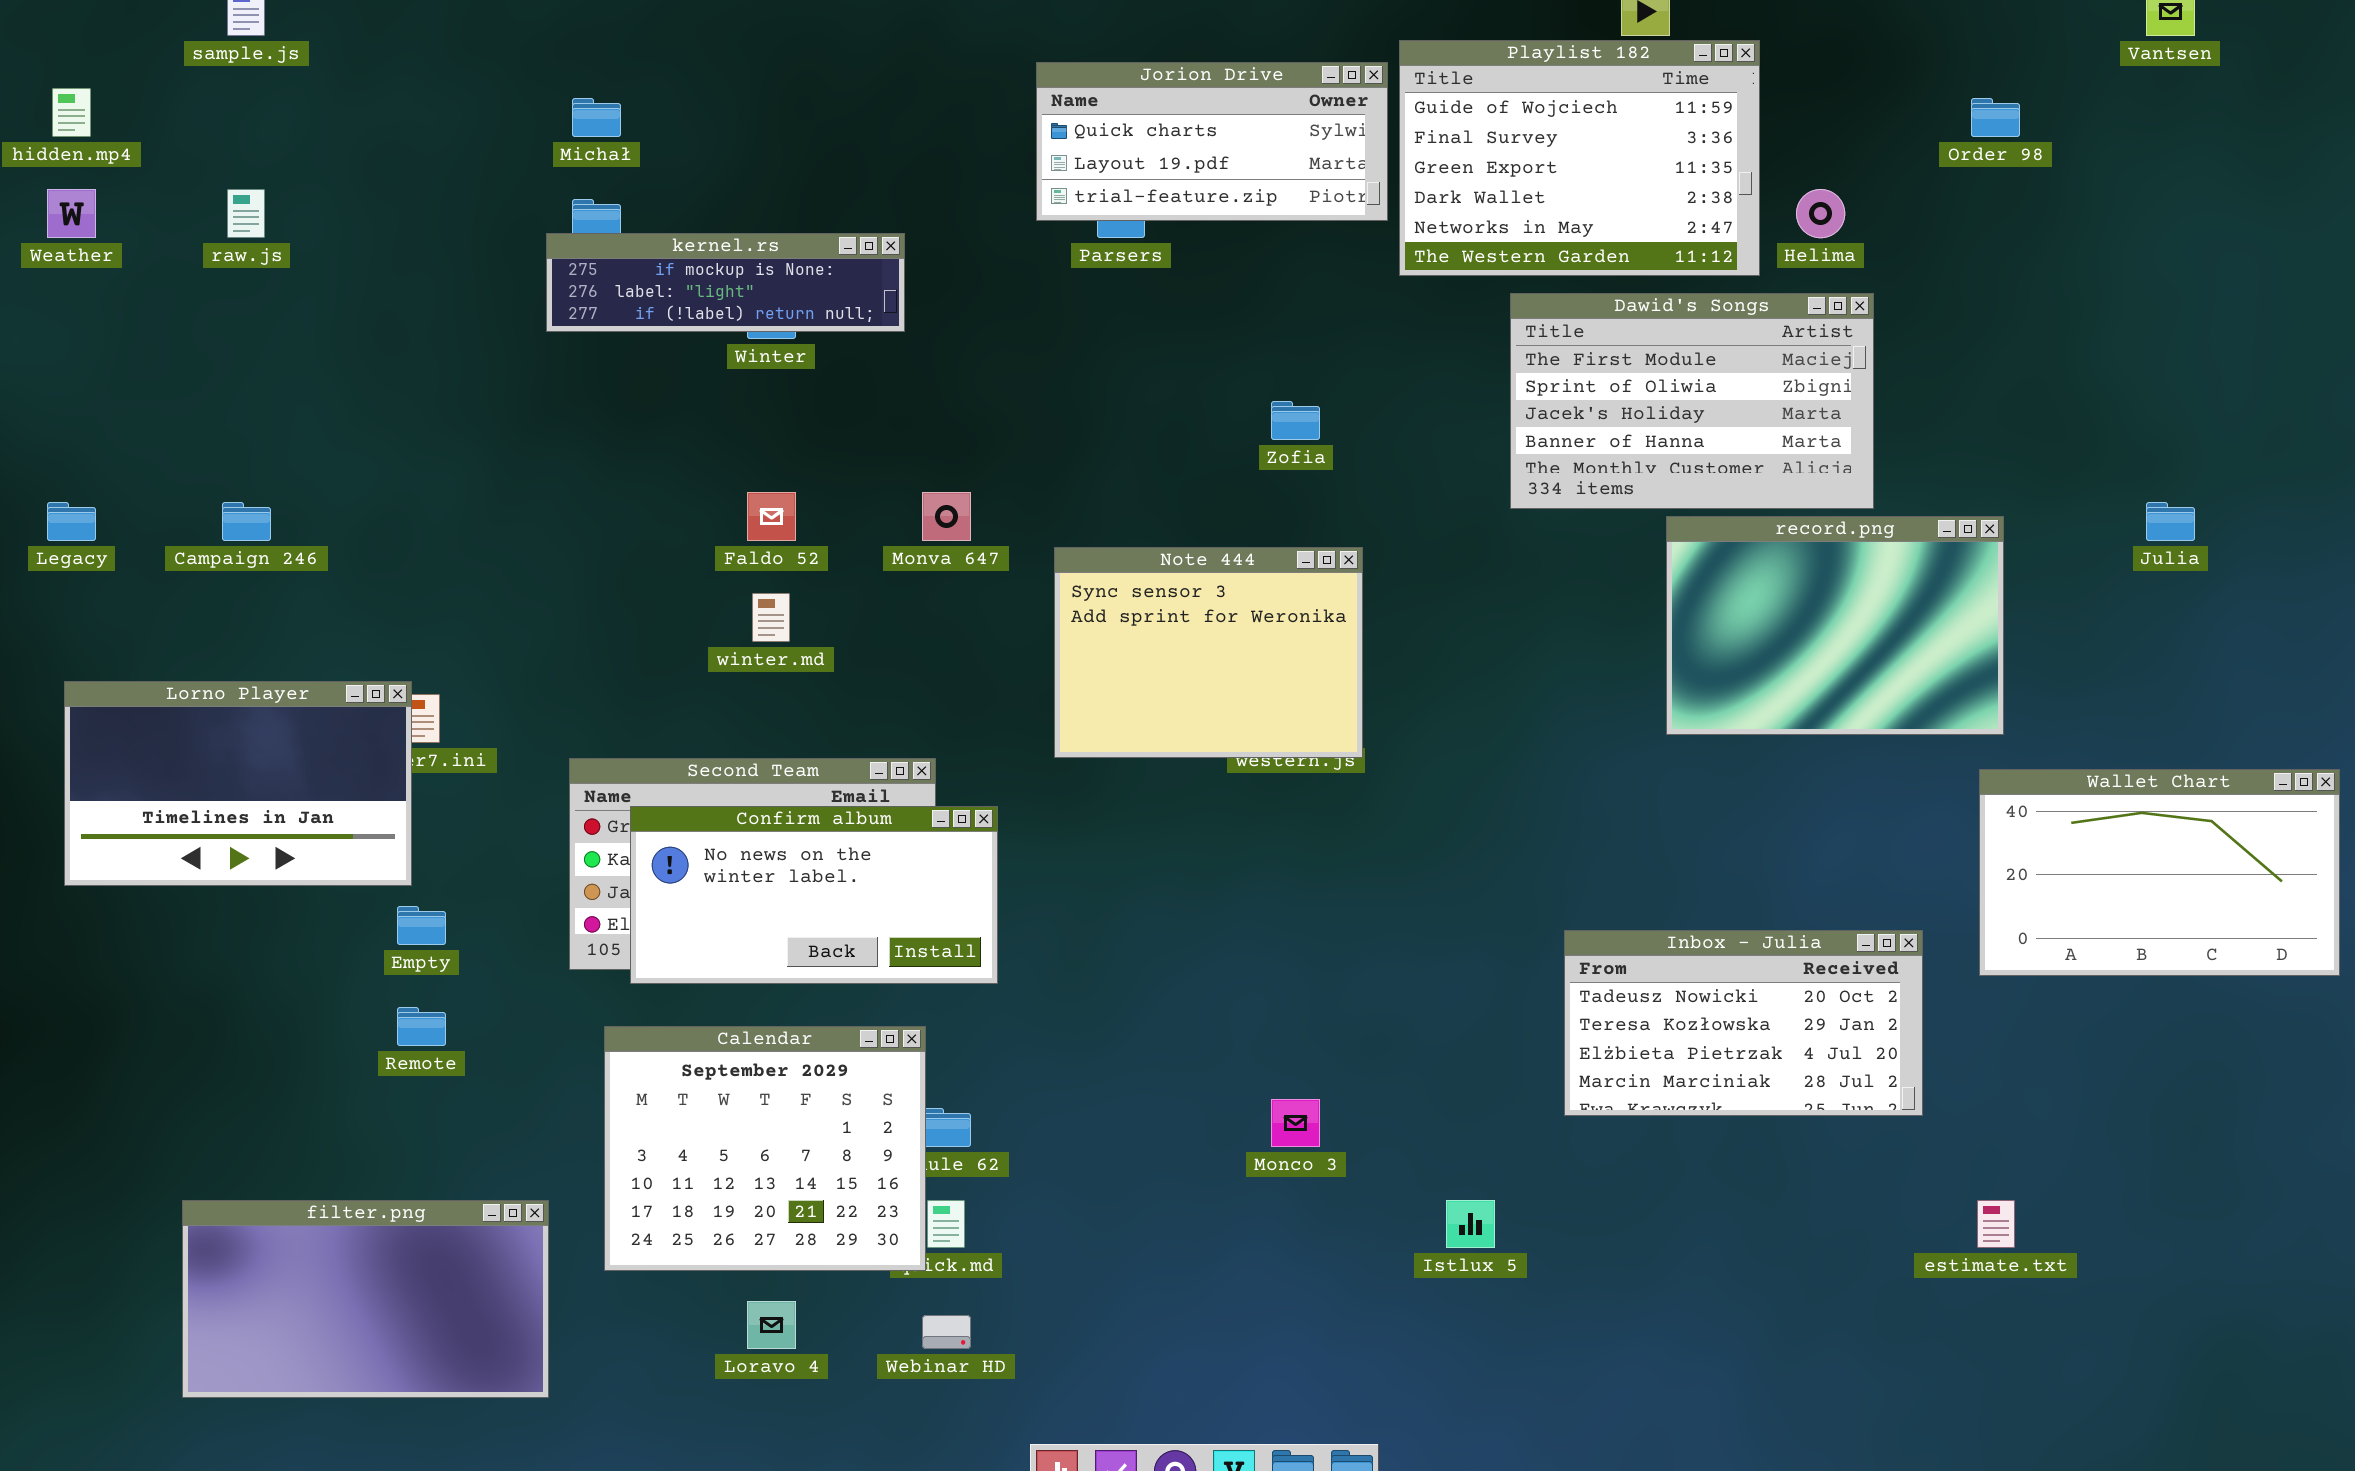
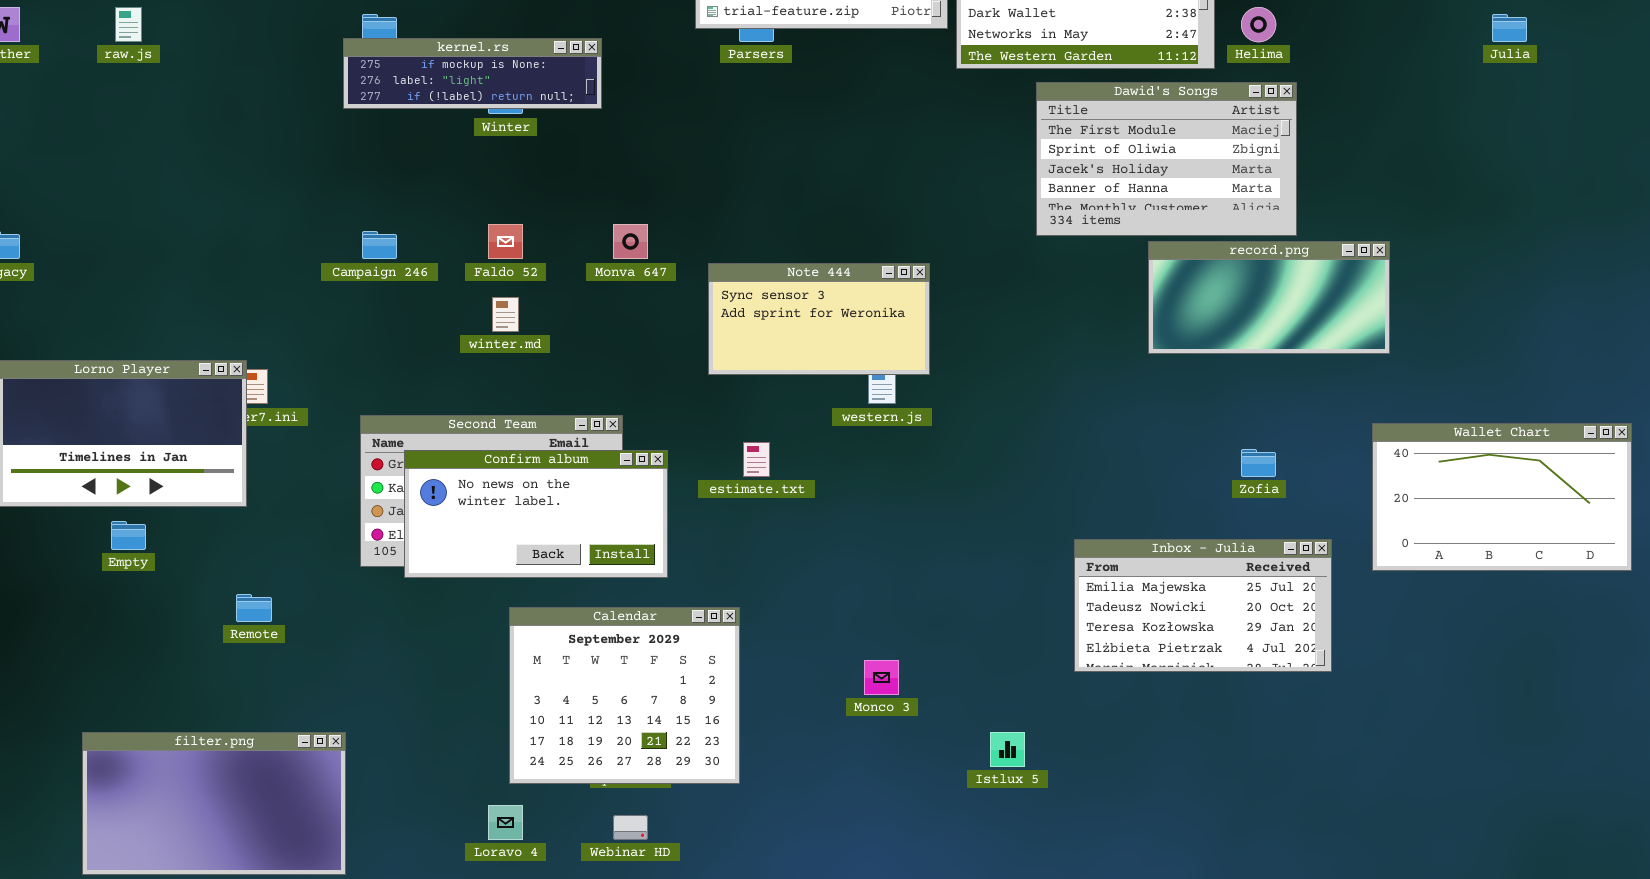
Zofia: [1271,401,1320,440] -> [1241,449,1276,477], moved
Campaign 246: [222,502,271,541] -> [362,231,397,259], moved
Julia: [2146,502,2195,541] -> [1492,14,1527,42], moved
record.png: [1666,516,2004,735] -> [1148,241,1390,354], resized
Note 444: [1054,547,1363,758] -> [708,263,930,375], resized
Empty: [397,906,446,945] -> [111,521,146,550], moved
Inbox - Julia: [1564,930,1923,1116] -> [1074,539,1332,672], scrolled up 1 row
Calendar: [604,1026,926,1271] -> [509,607,740,784], moved
estimate.txt: [1977,1200,2015,1248] -> [743,442,770,477], moved

